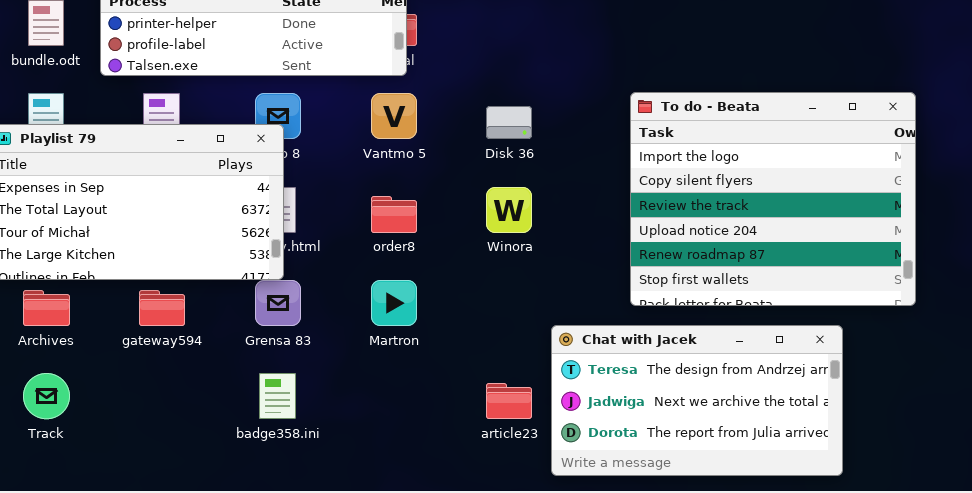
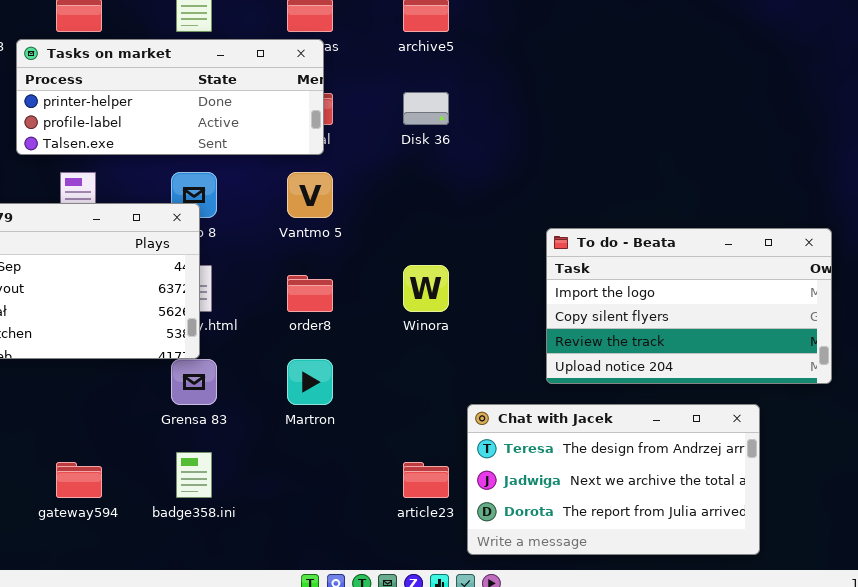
To do - Beata: [630,92,916,306] -> [546,228,832,384], resized
Disk 36: [486,106,532,139] -> [403,92,449,125], moved
gateway594: [139,290,185,326] -> [56,462,102,498], moved

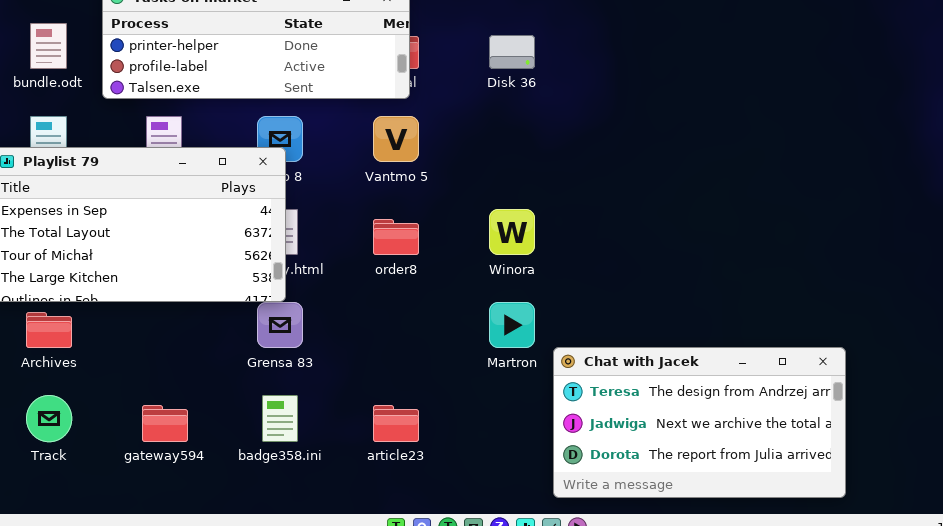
To do - Beata: [546,228,832,384] -> none, closed
Martron: [287,359,333,405] -> [489,302,535,348], moved
article23: [403,462,449,498] -> [373,405,419,442], moved

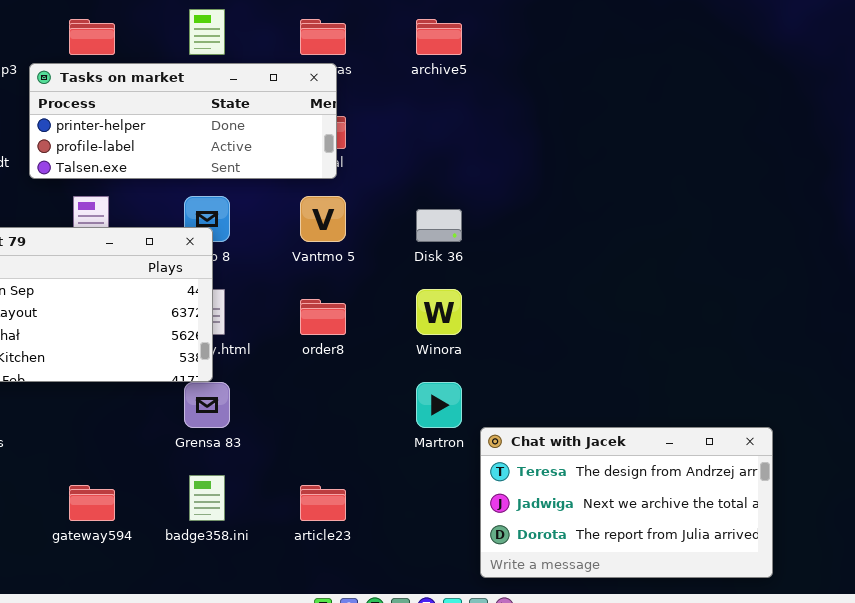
Disk 36: [489,35,535,69] -> [416,209,462,242], moved

